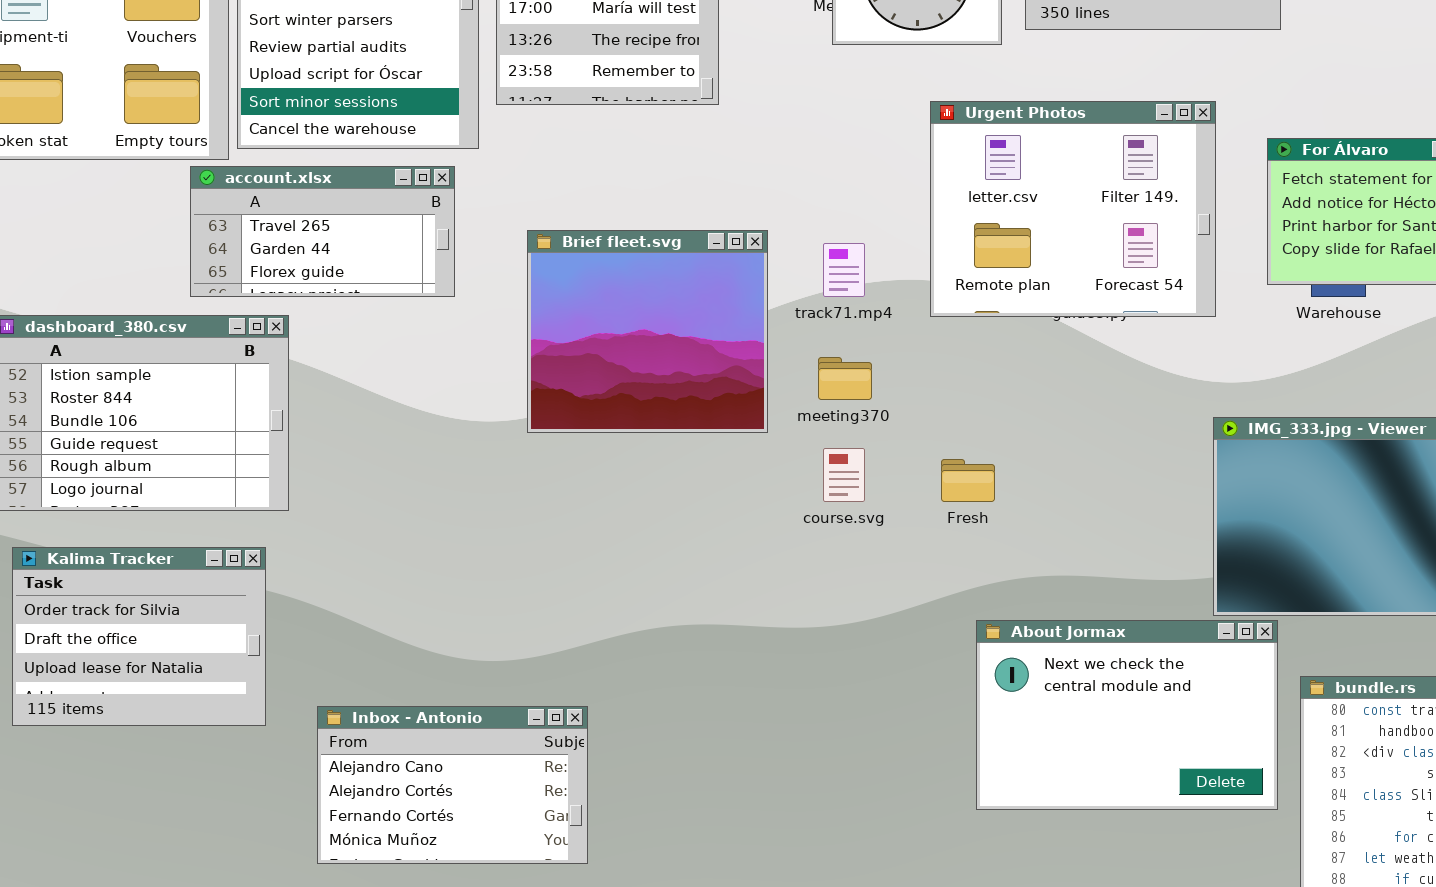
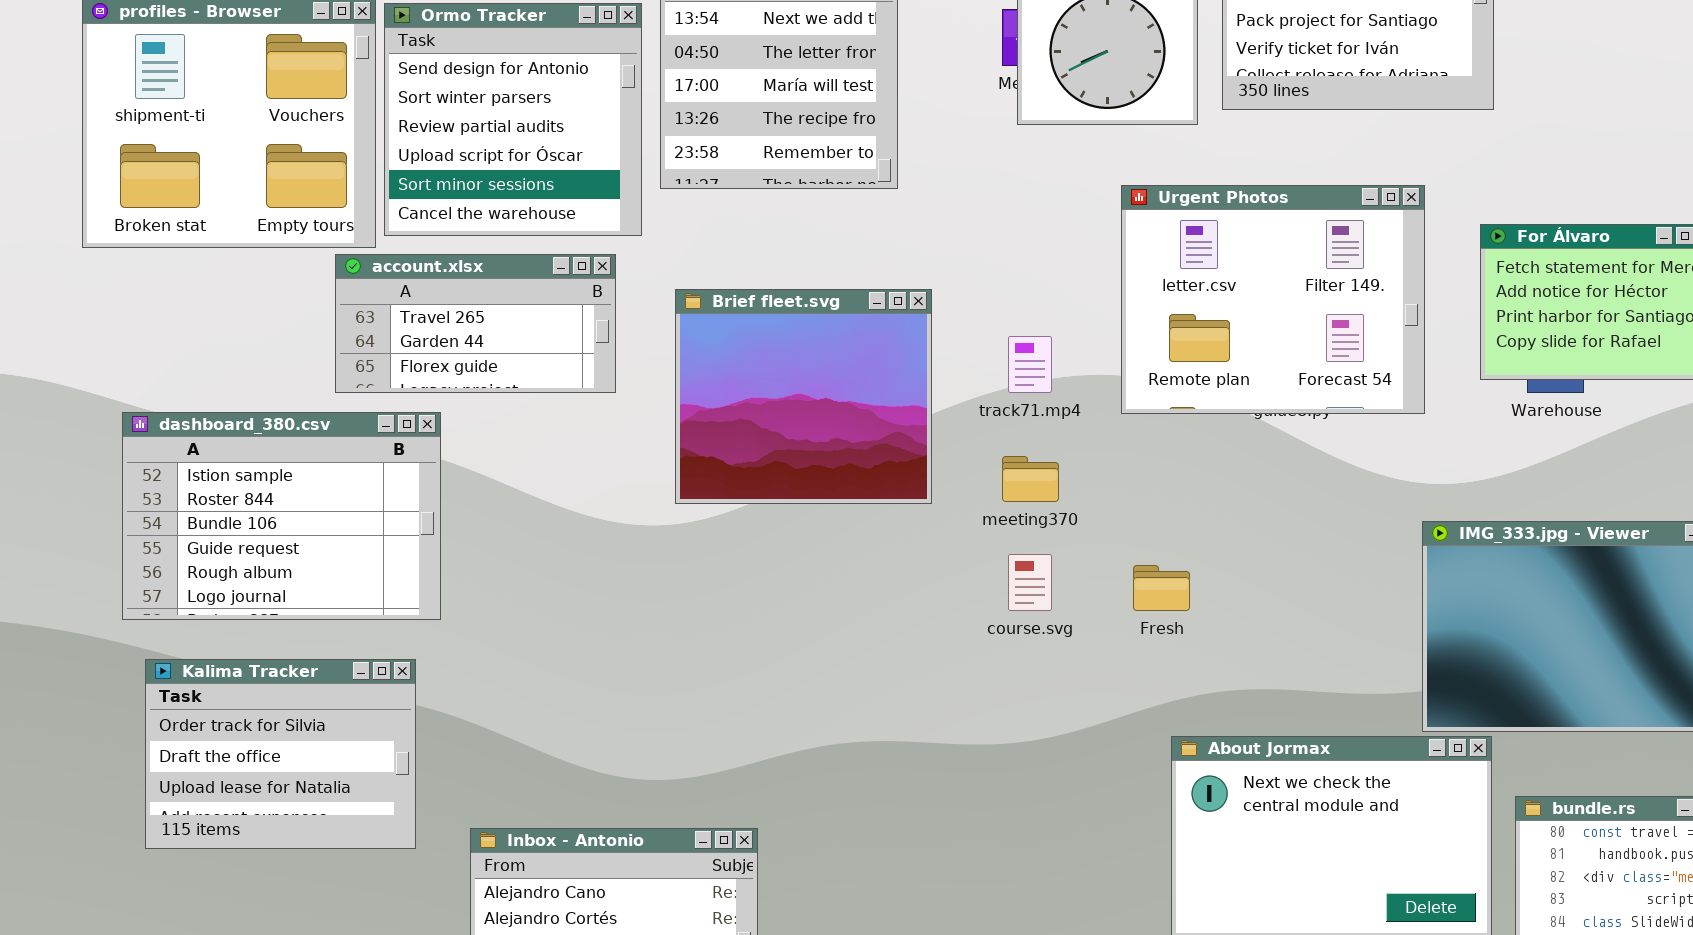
Brief fleet.svg: [527,230,768,433] -> [675,289,932,504], moved

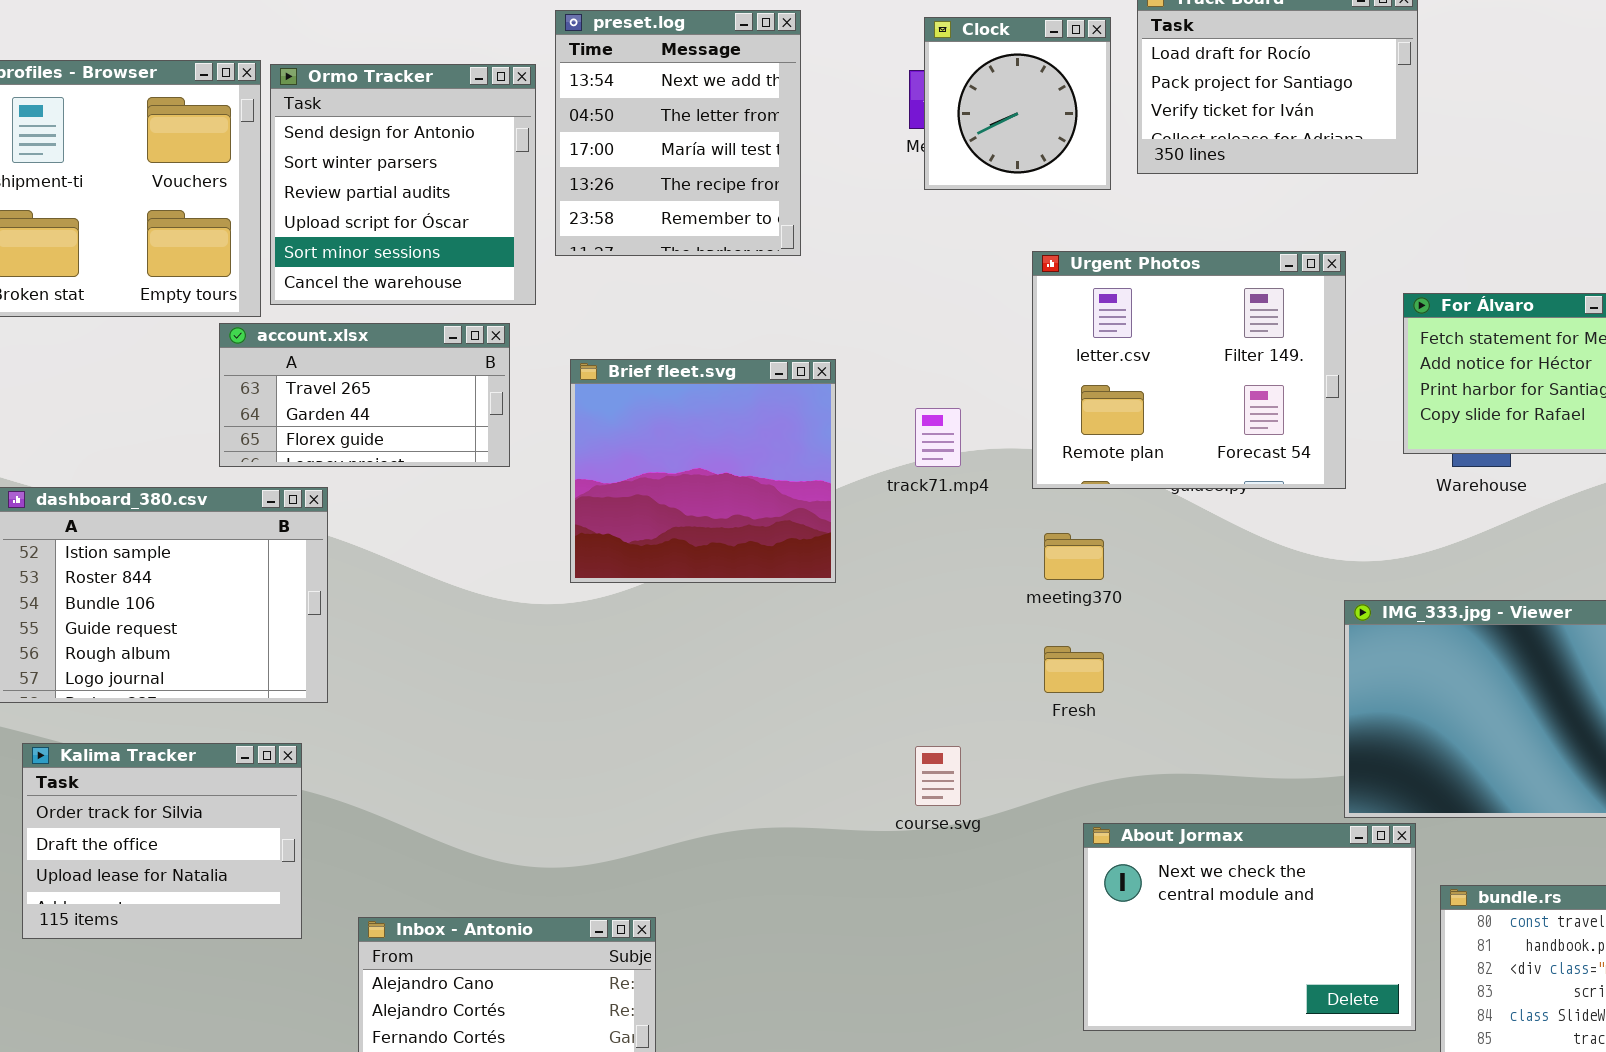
meeting370: [1002,456,1059,502] -> [1044,533,1104,580], moved
course.svg: [1008,554,1052,611] -> [915,746,961,806], moved

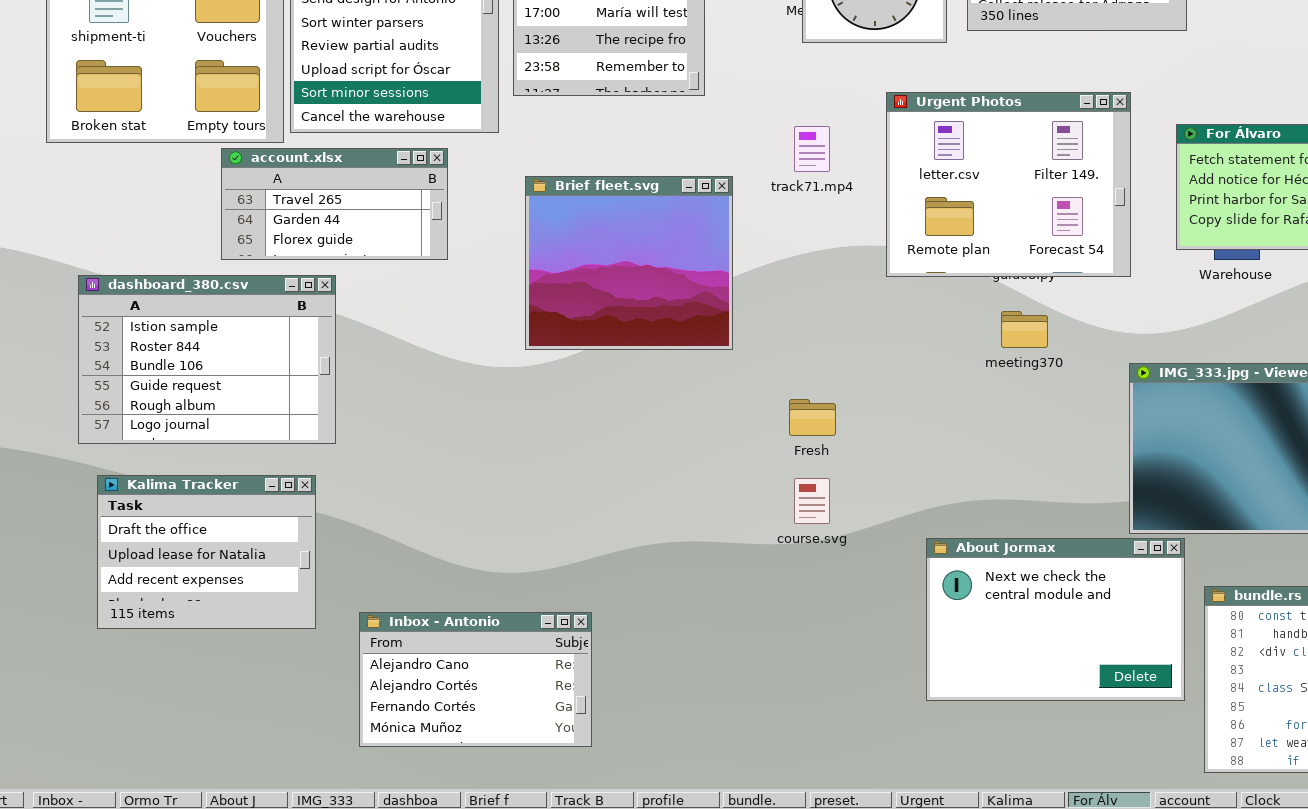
account.xlsx: [219,323,510,467] -> [221,148,448,260], moved
track71.mp4: [915,408,961,467] -> [794,126,830,172], moved
meeting370: [1044,533,1104,580] -> [1001,311,1048,348], moved
Fresh: [1044,646,1104,693] -> [789,399,836,436], moved
Kalima Tracker: [22,743,302,939] -> [97,475,316,629], scrolled down 1 row

